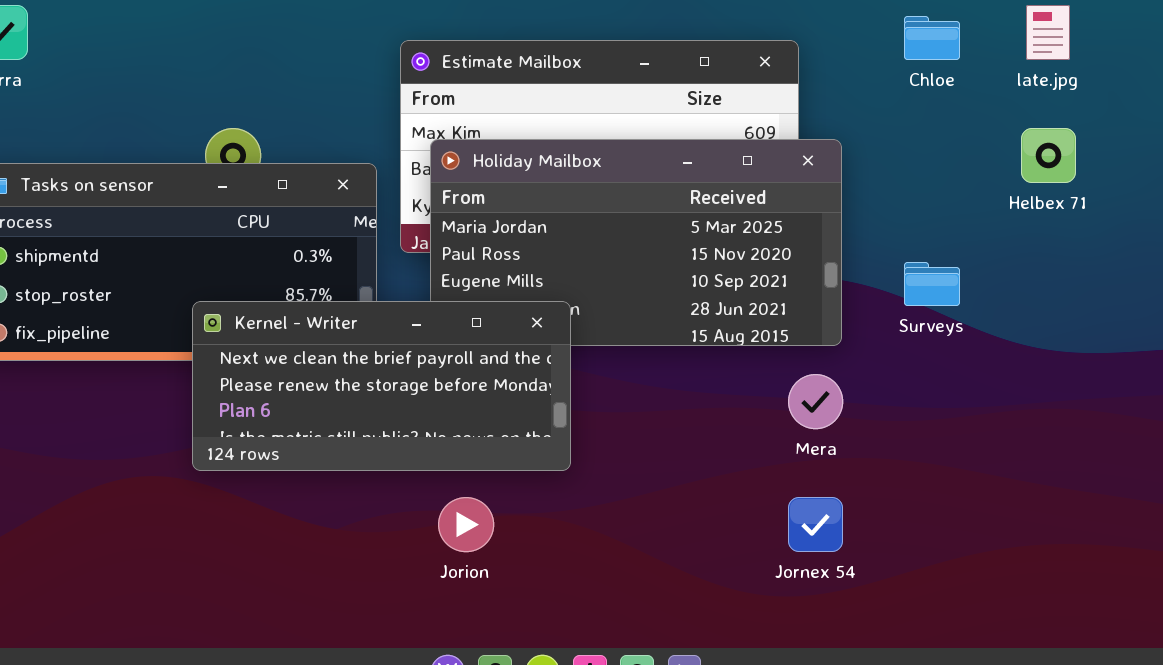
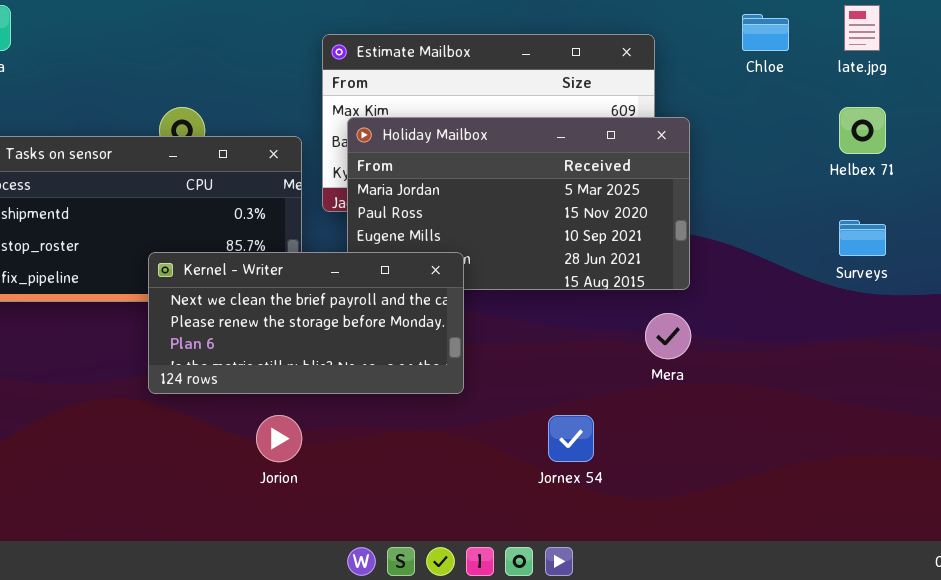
Surveys: [904,262,960,306] -> [839,220,886,256], moved
Jorion: [438,497,494,552] -> [256,415,302,462], moved
Jornex 54: [788,497,843,552] -> [548,415,594,462], moved

